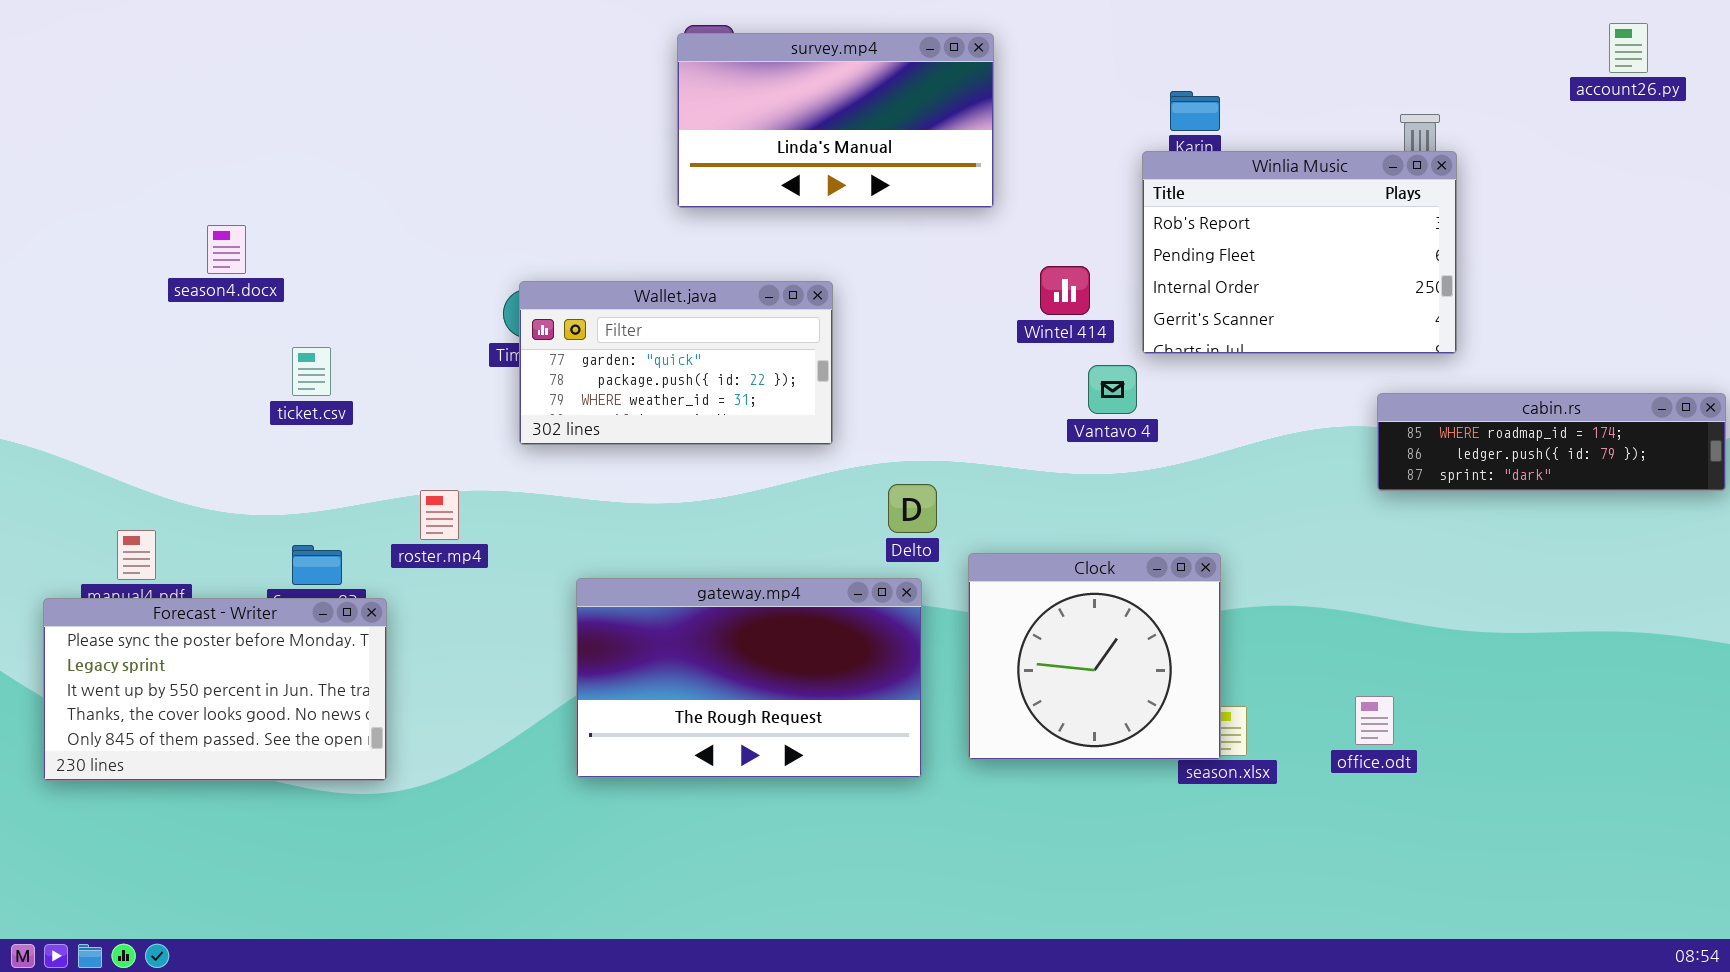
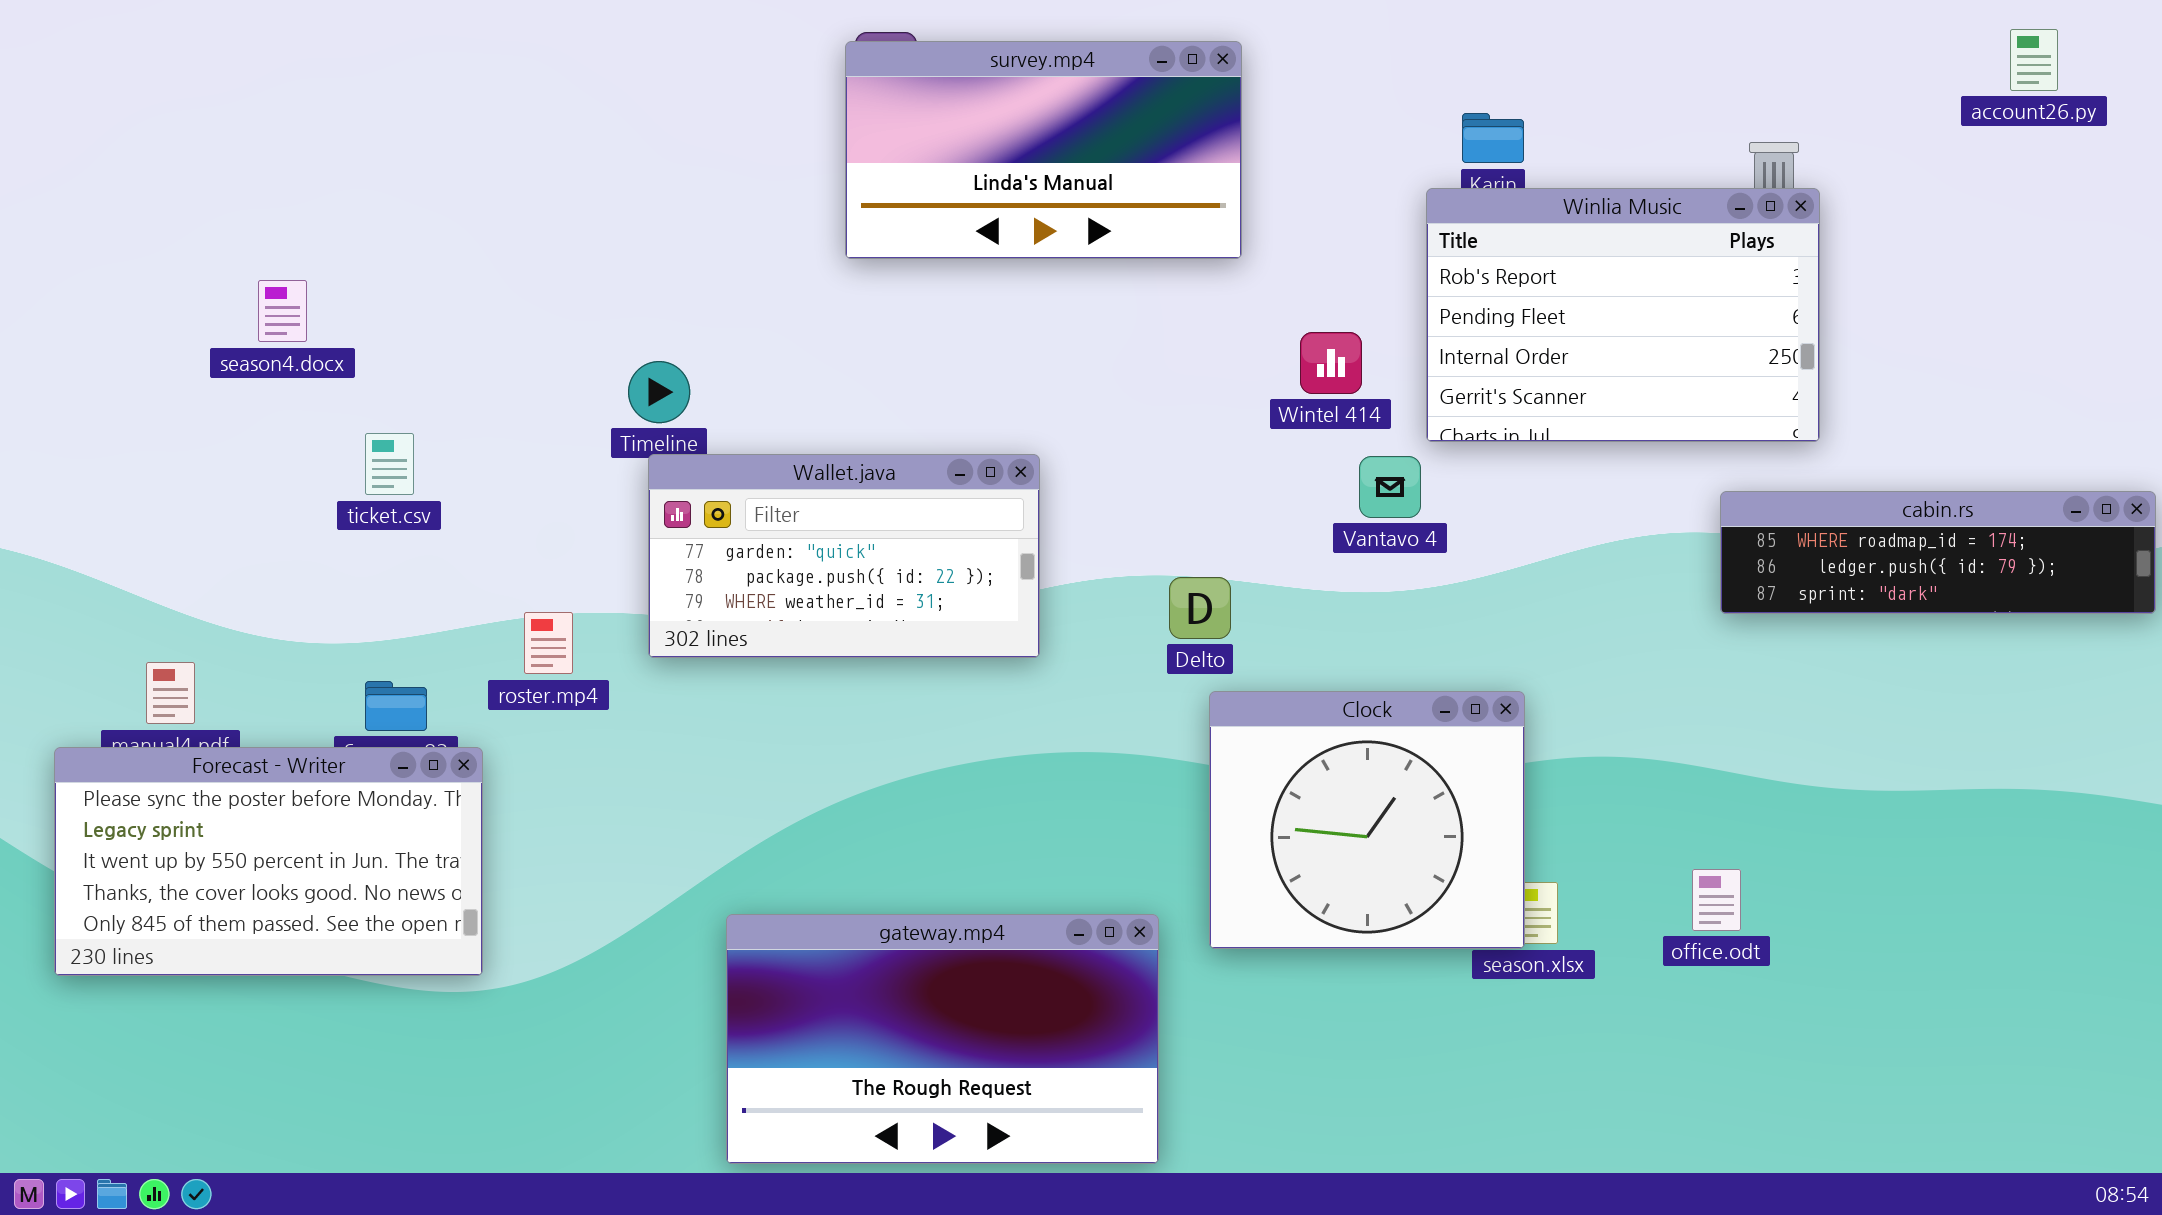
Wallet.java: [519,281,833,445] -> [648,454,1040,658], moved
Delto: [888,484,937,533] -> [1169,577,1231,639], moved
gateway.mp4: [576,578,922,778] -> [726,914,1159,1164], moved

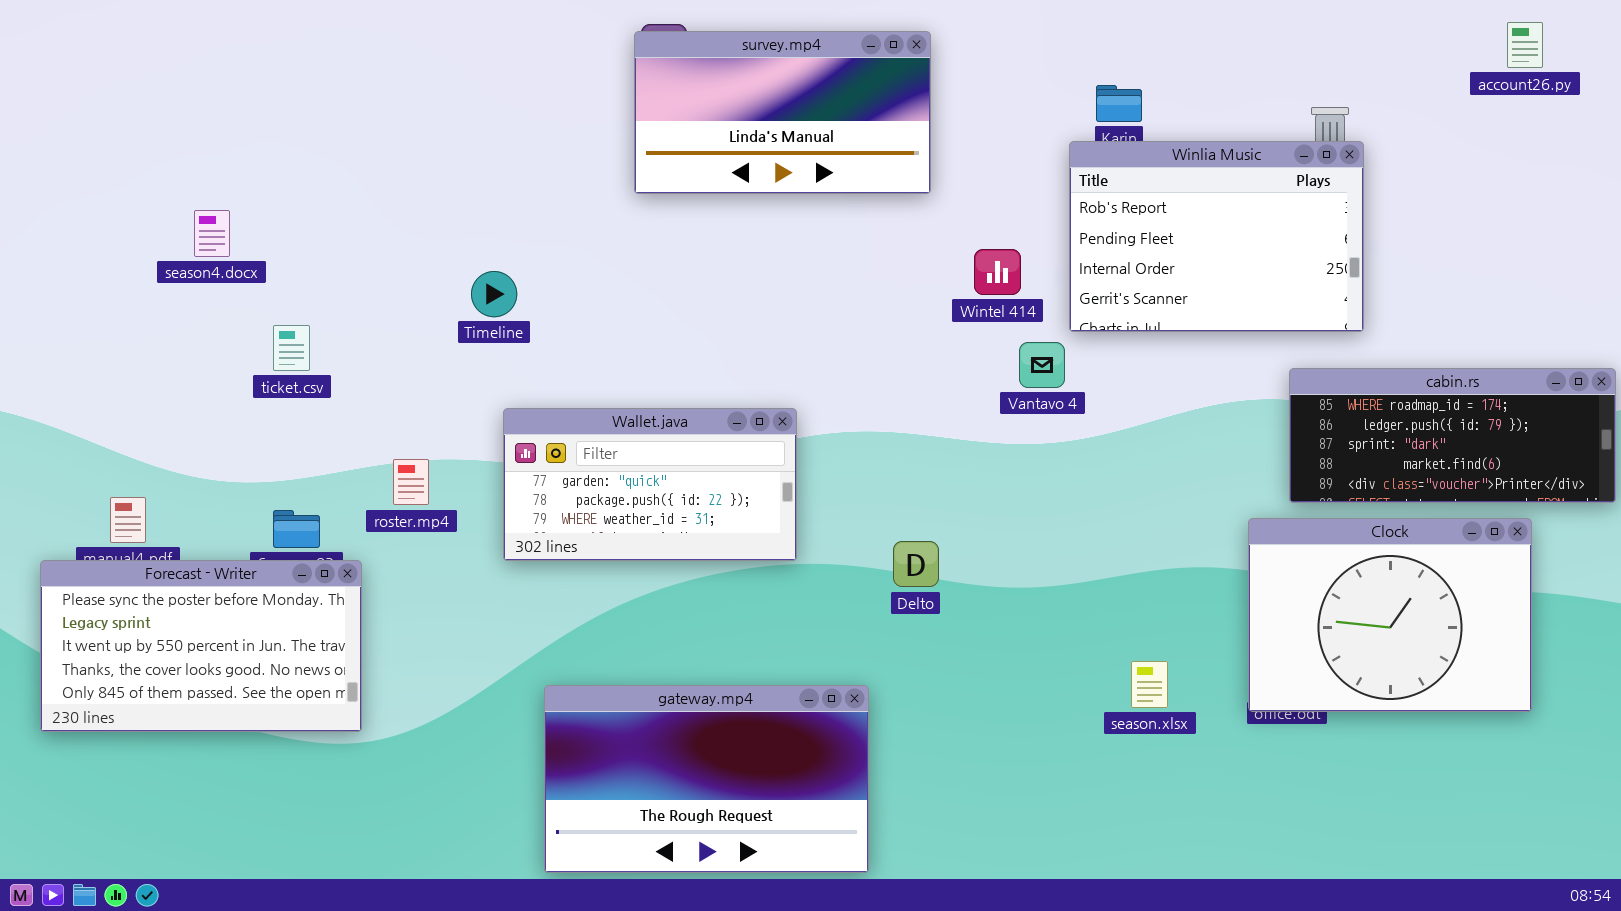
Wallet.java: [648,454,1040,658] -> [503,408,797,561], moved
cabin.rs: [1720,491,2156,614] -> [1289,368,1616,503], resized
Delto: [1169,577,1231,639] -> [893,541,939,587], moved
Clock: [1209,691,1525,949] -> [1248,518,1532,712], moved, resized

